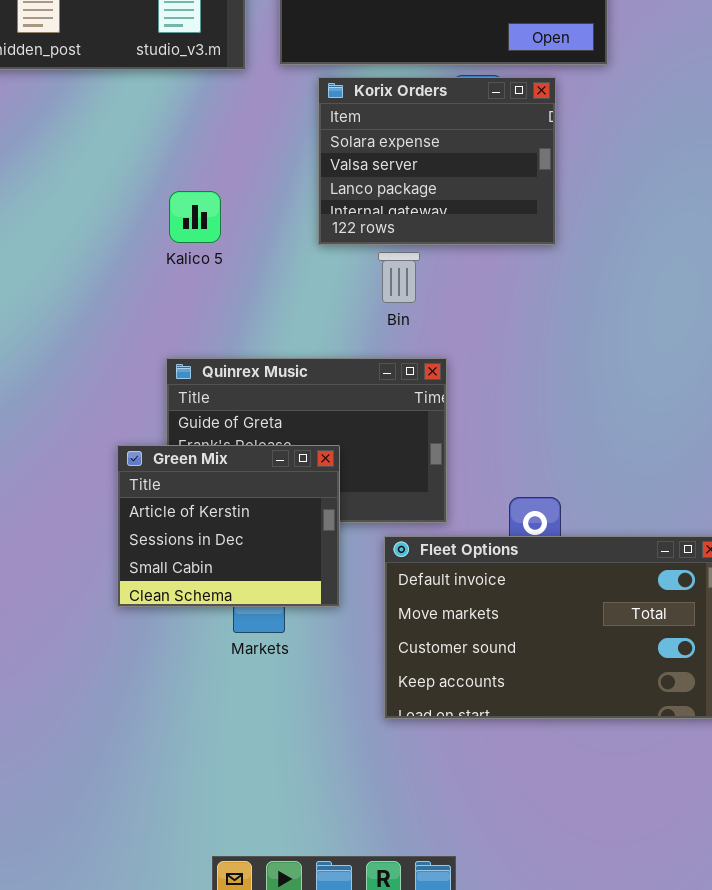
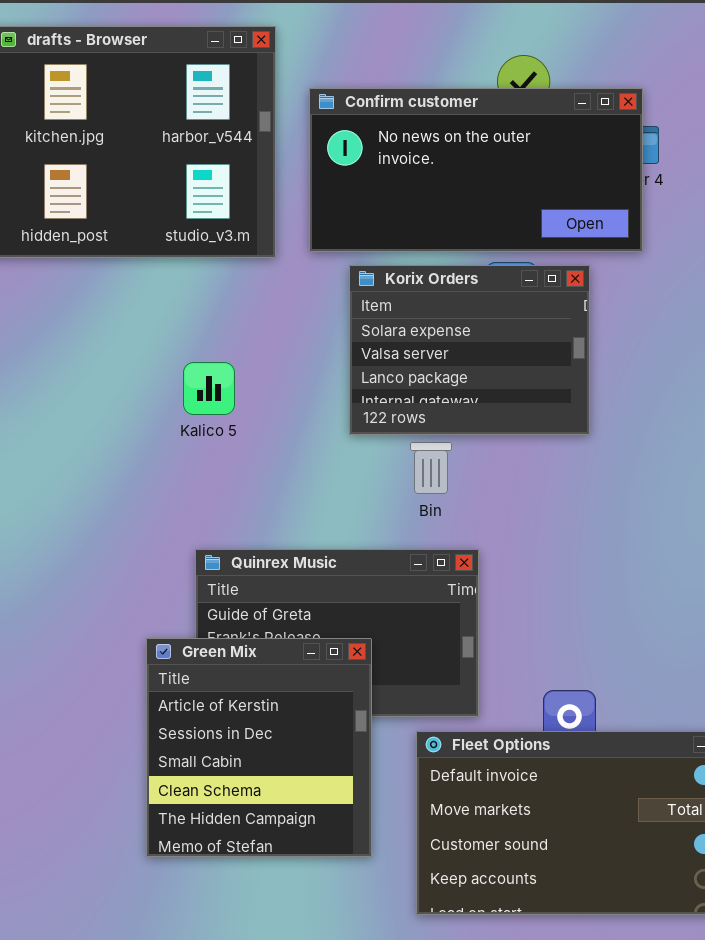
Kalico 5: [169,191,221,243] -> [183,362,235,415], moved
Green Mix: [117,445,340,607] -> [146,638,372,857], resized

